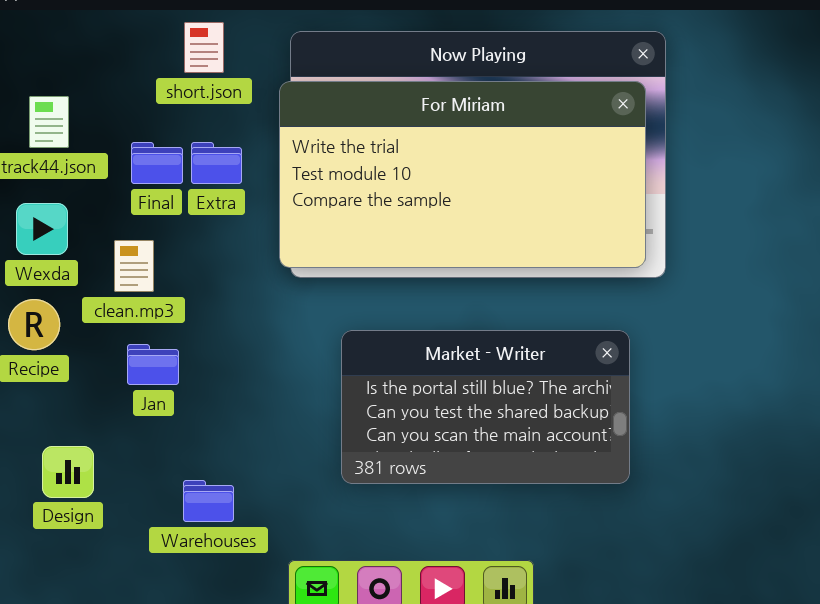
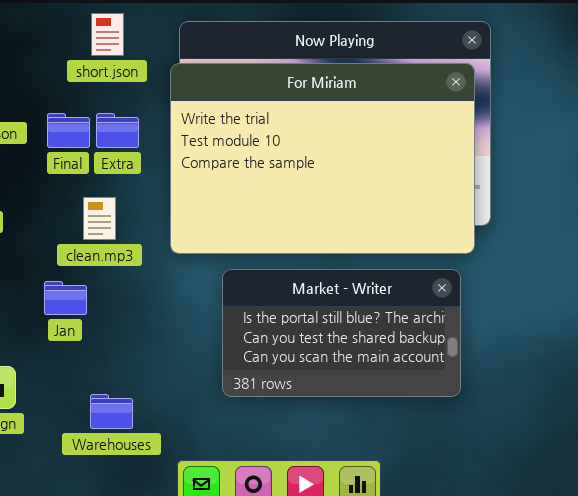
For Miriam: [279,81,646,268] -> [170,63,475,254], resized
clean.mp3: [114,240,154,292] -> [83,197,116,240], moved

